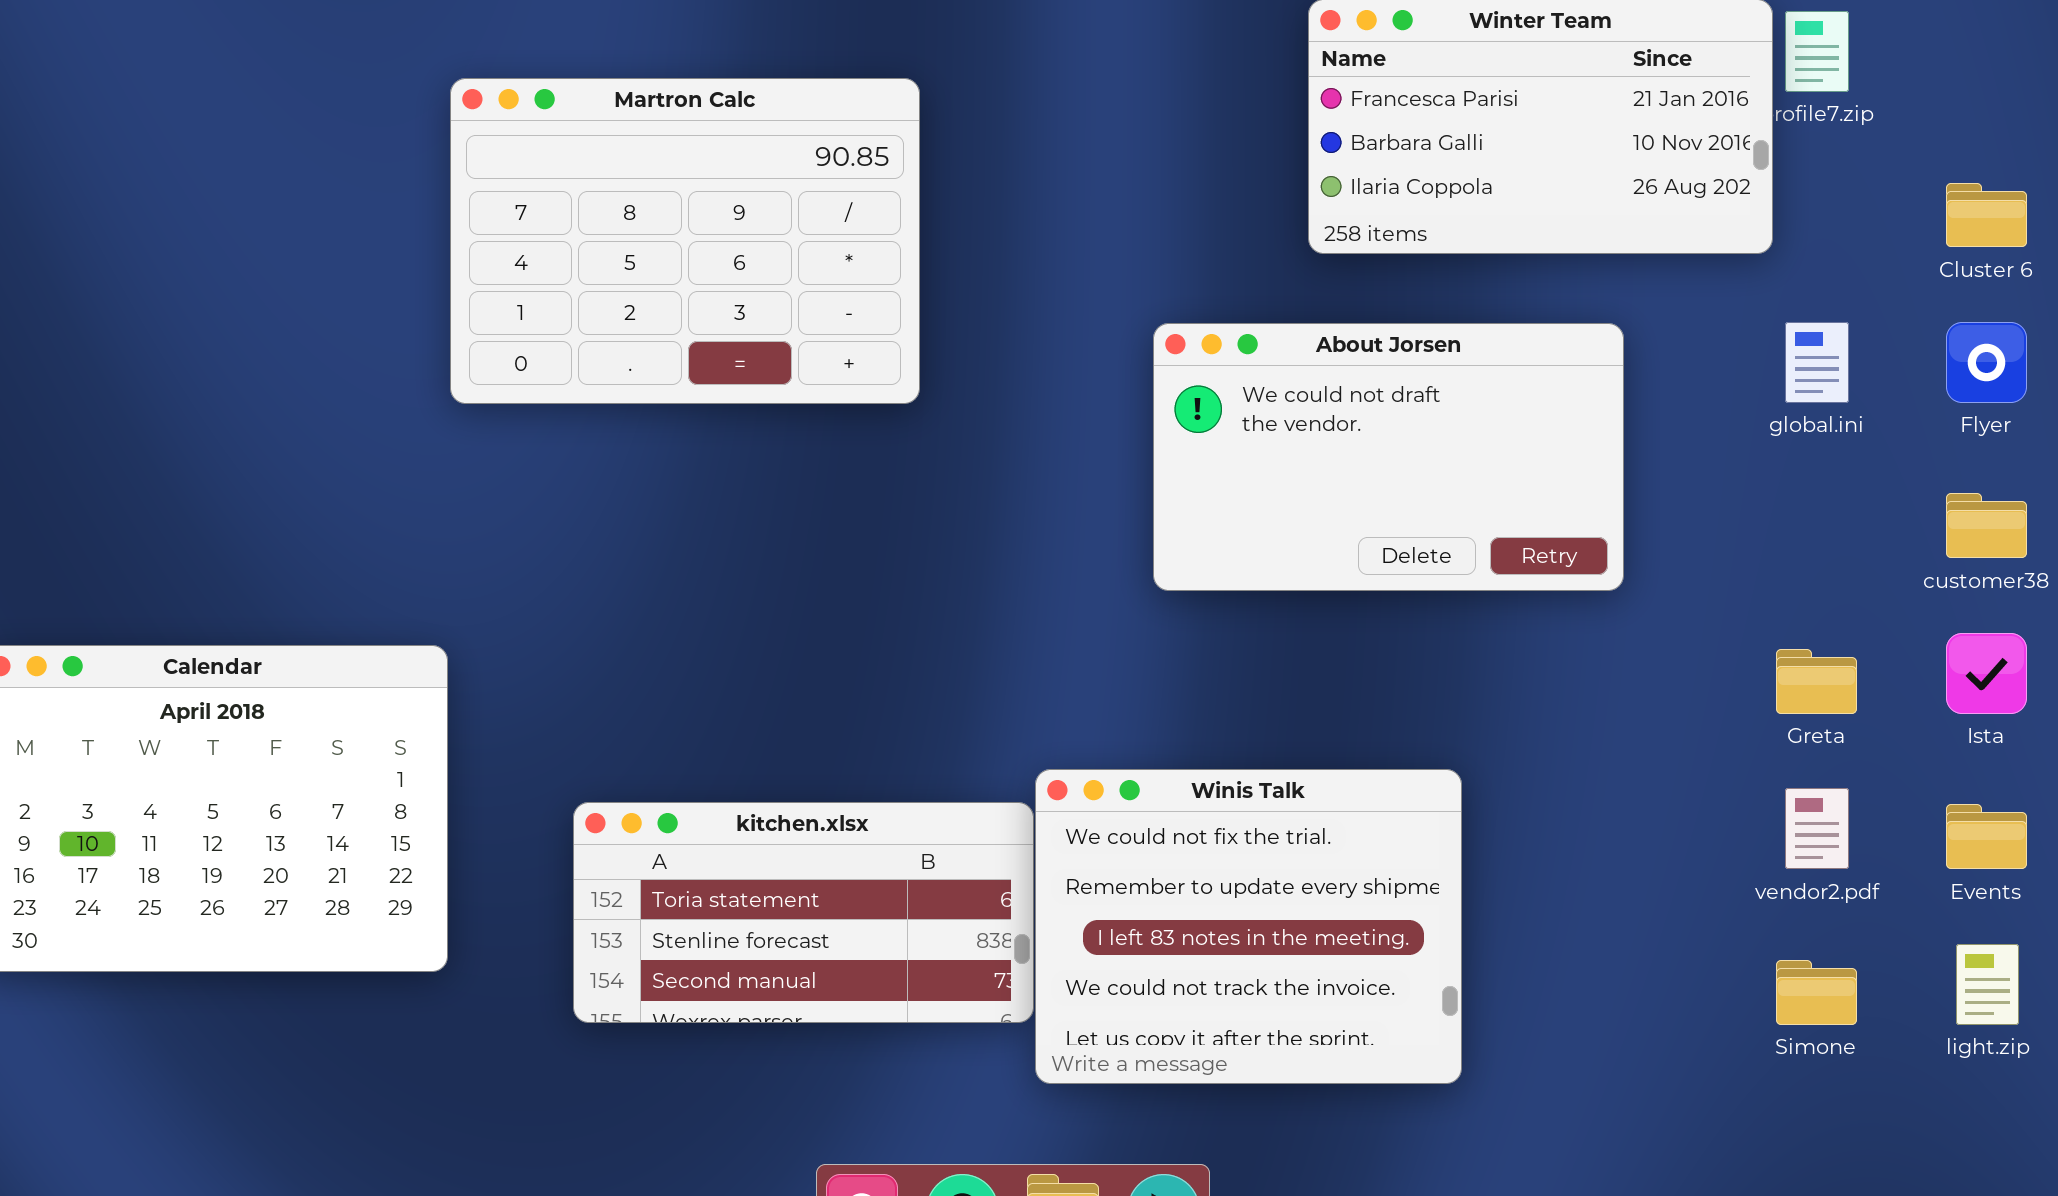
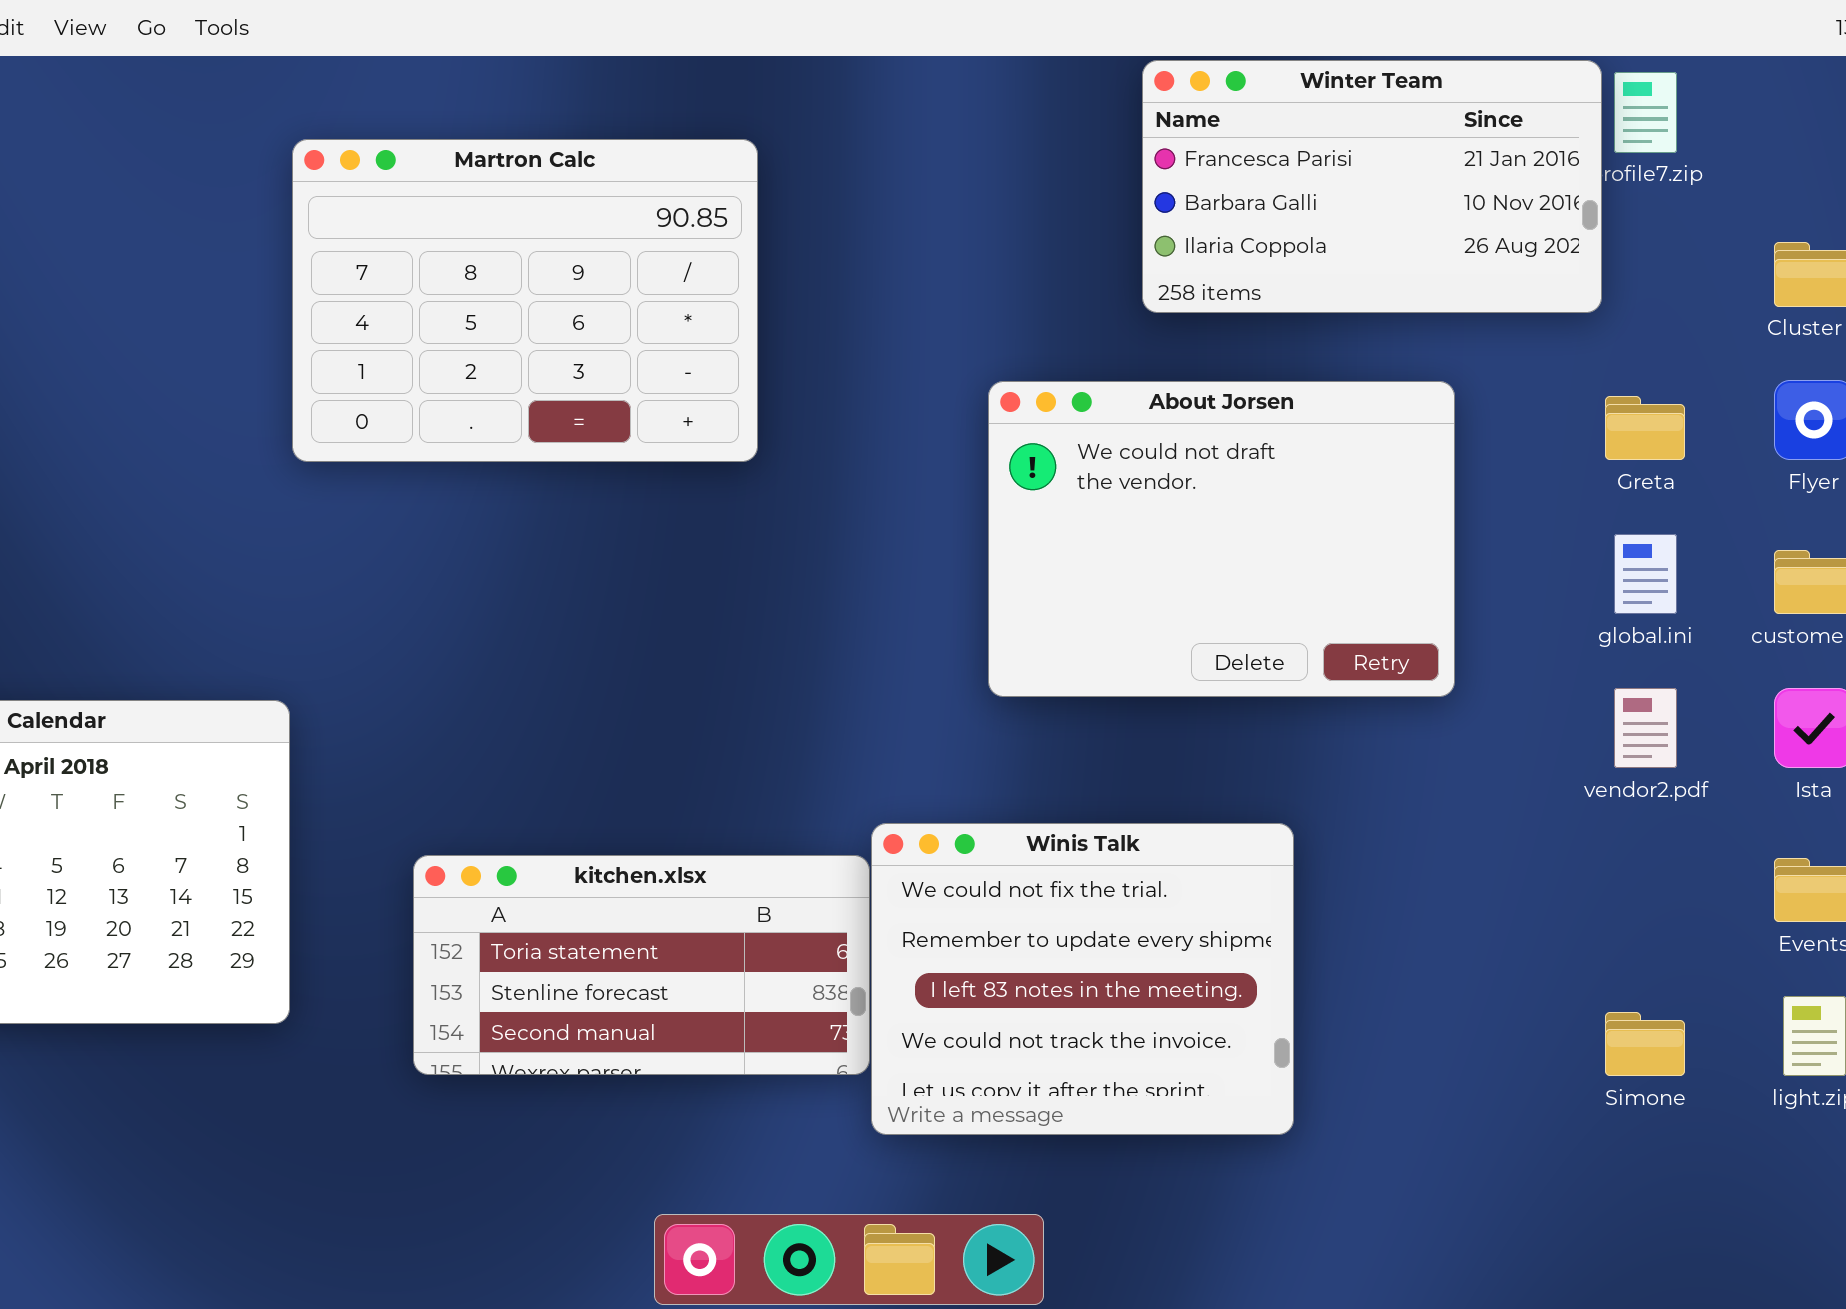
global.ini: [1785,322,1849,403] -> [1614,534,1677,614], moved
About Jorsen: [1153,323,1624,591] -> [988,381,1455,697], resized
Greta: [1776,649,1857,714] -> [1605,396,1685,460], moved
vendor2.pdf: [1785,788,1849,869] -> [1614,688,1677,768], moved

